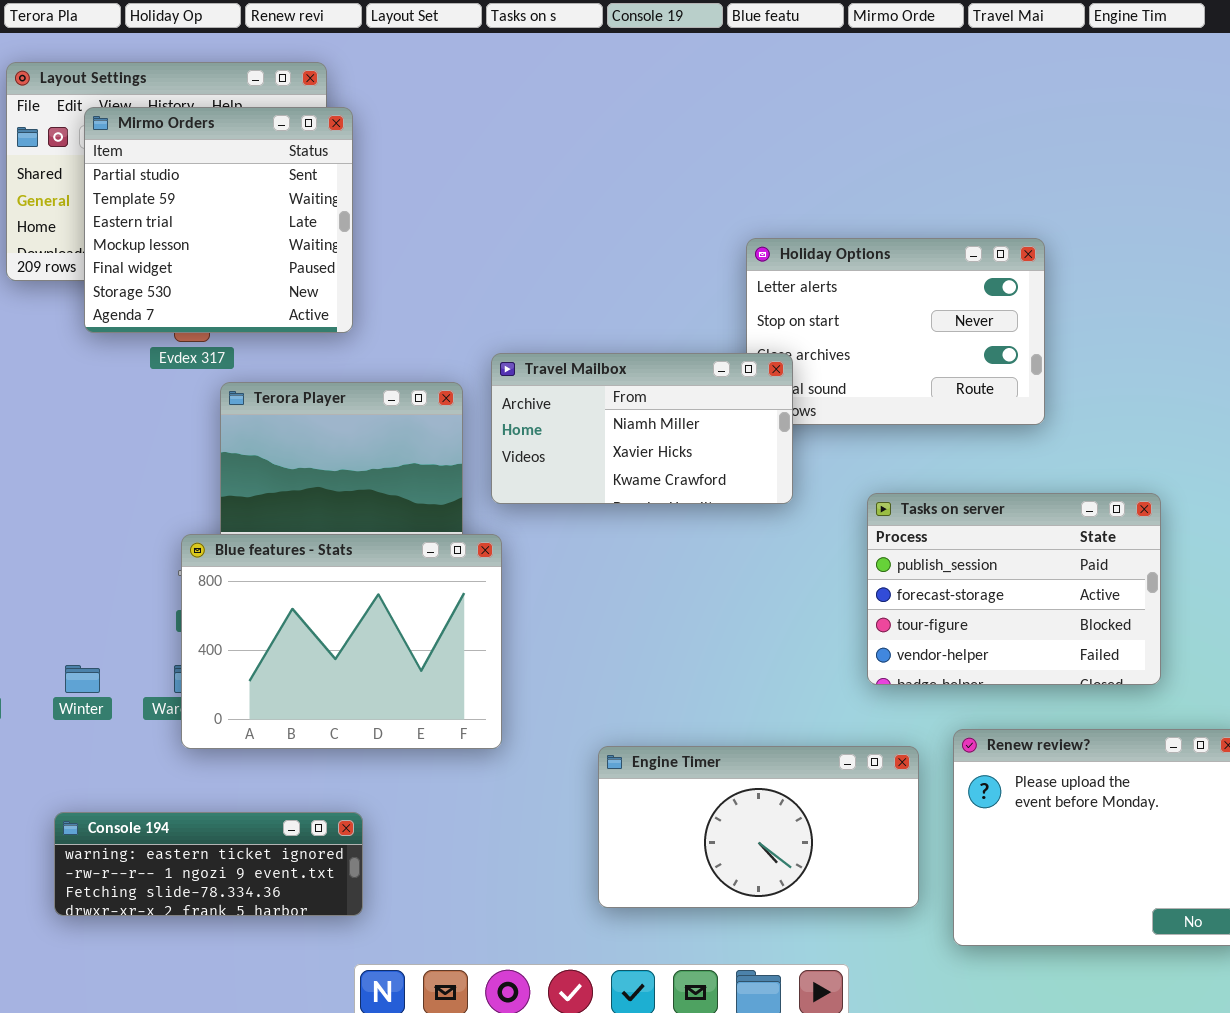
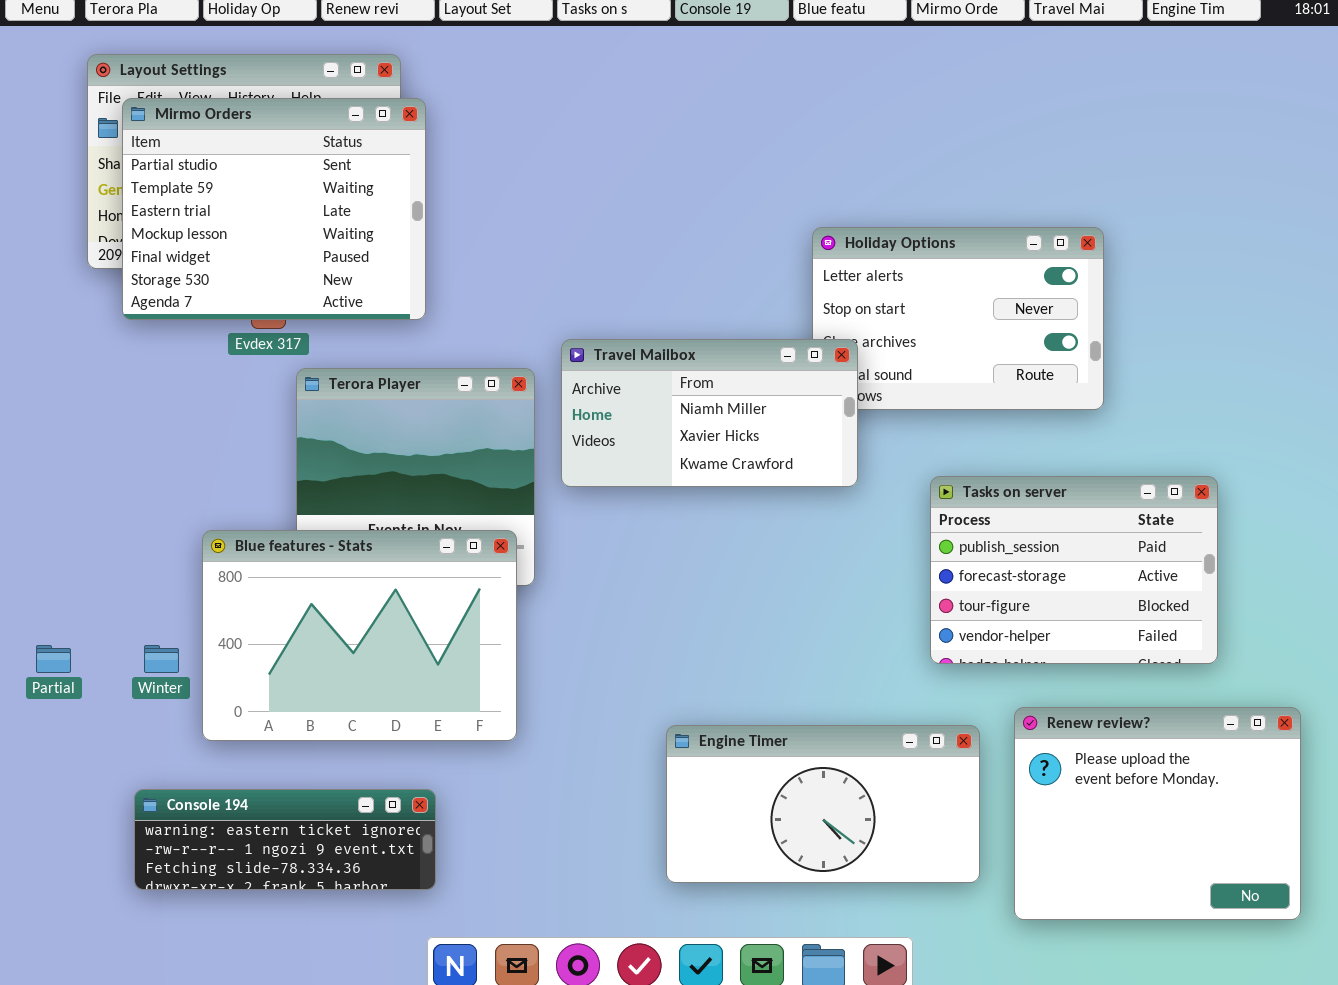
Mirmo Orders: [84,107,353,333] -> [122,98,426,320], resized
Blue features - Stats: [181,534,502,749] -> [202,530,517,741], moved

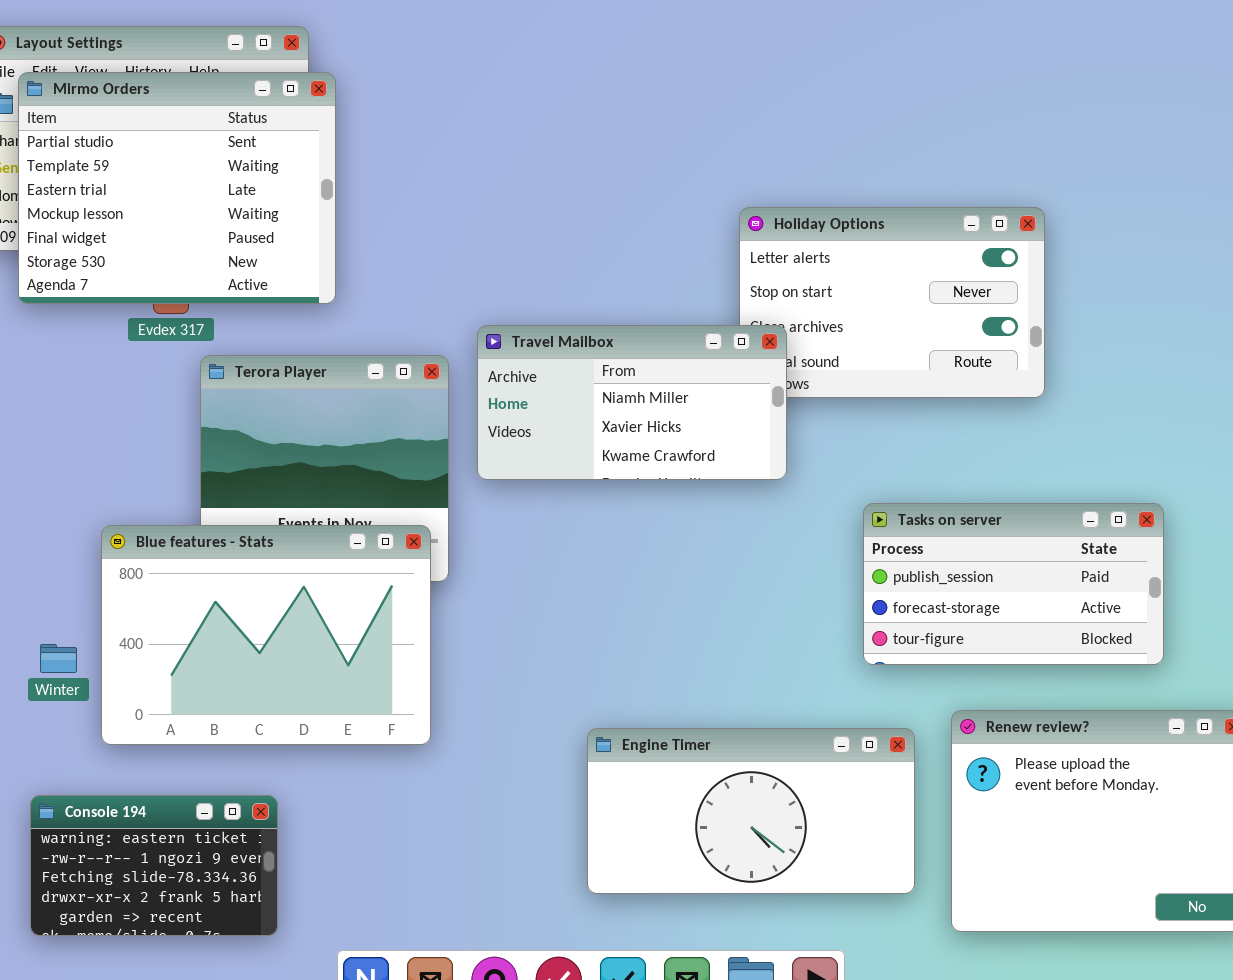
Tasks on server: [930,476,1218,664] -> [863,503,1164,665], resized
Console 194: [134,789,436,890] -> [30,795,278,936], resized

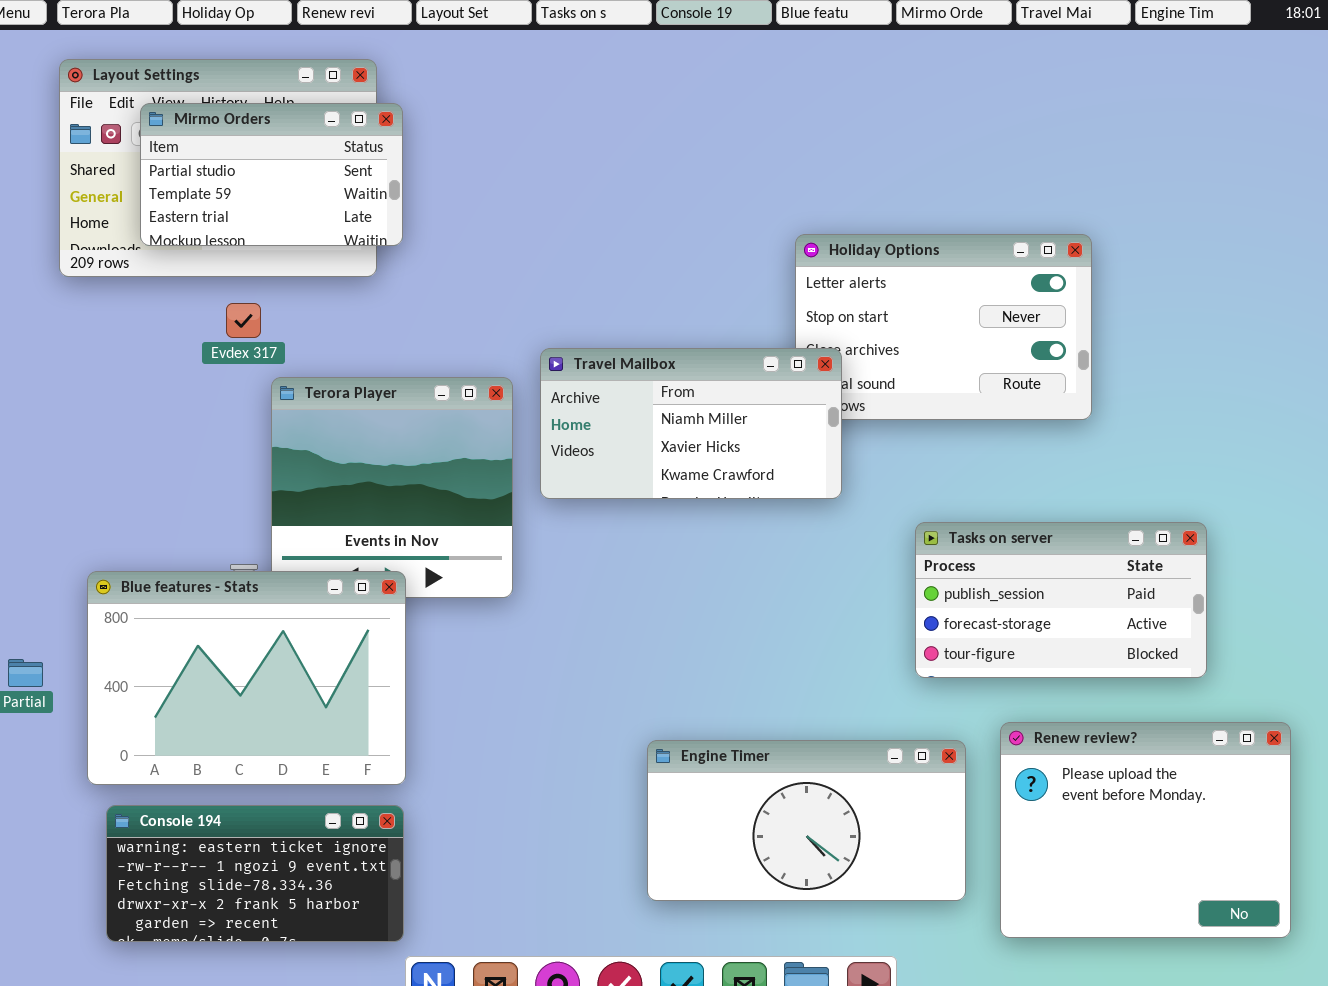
Mirmo Orders: [18,72,336,304] -> [140,103,403,246], resized
Blue features - Stats: [101,525,431,745] -> [87,571,406,785], moved
Console 194: [30,795,278,936] -> [106,805,404,942], resized

